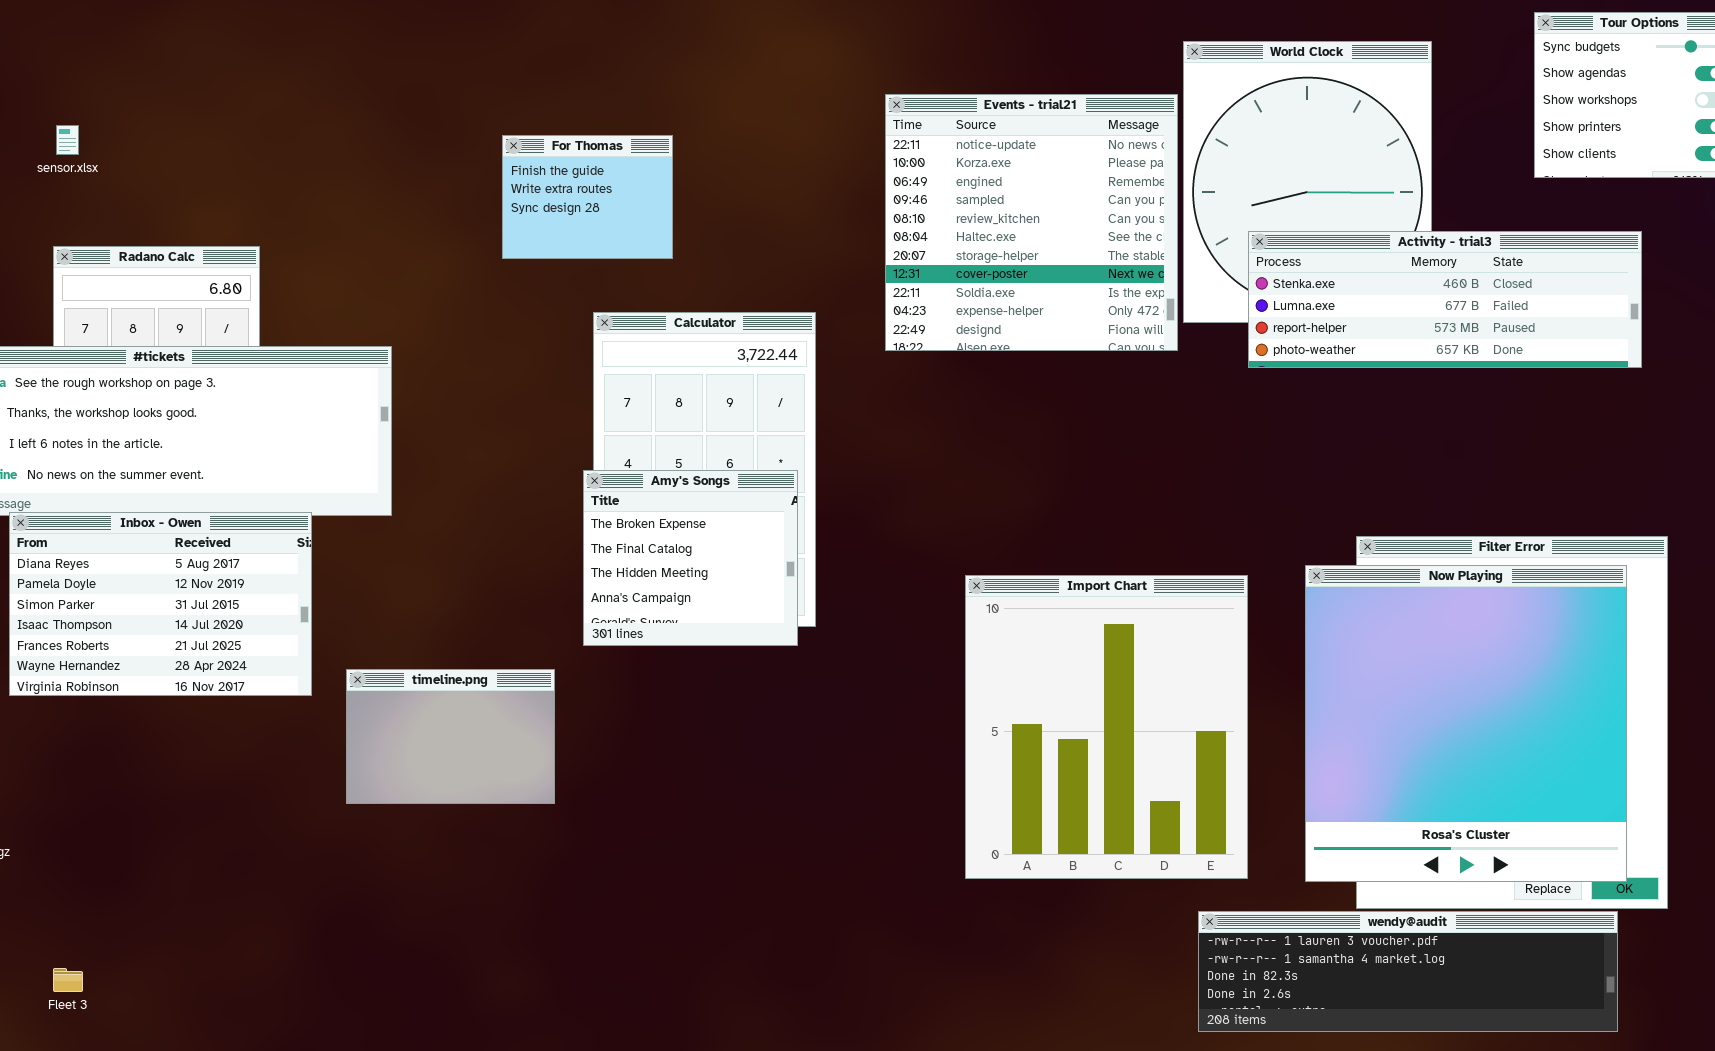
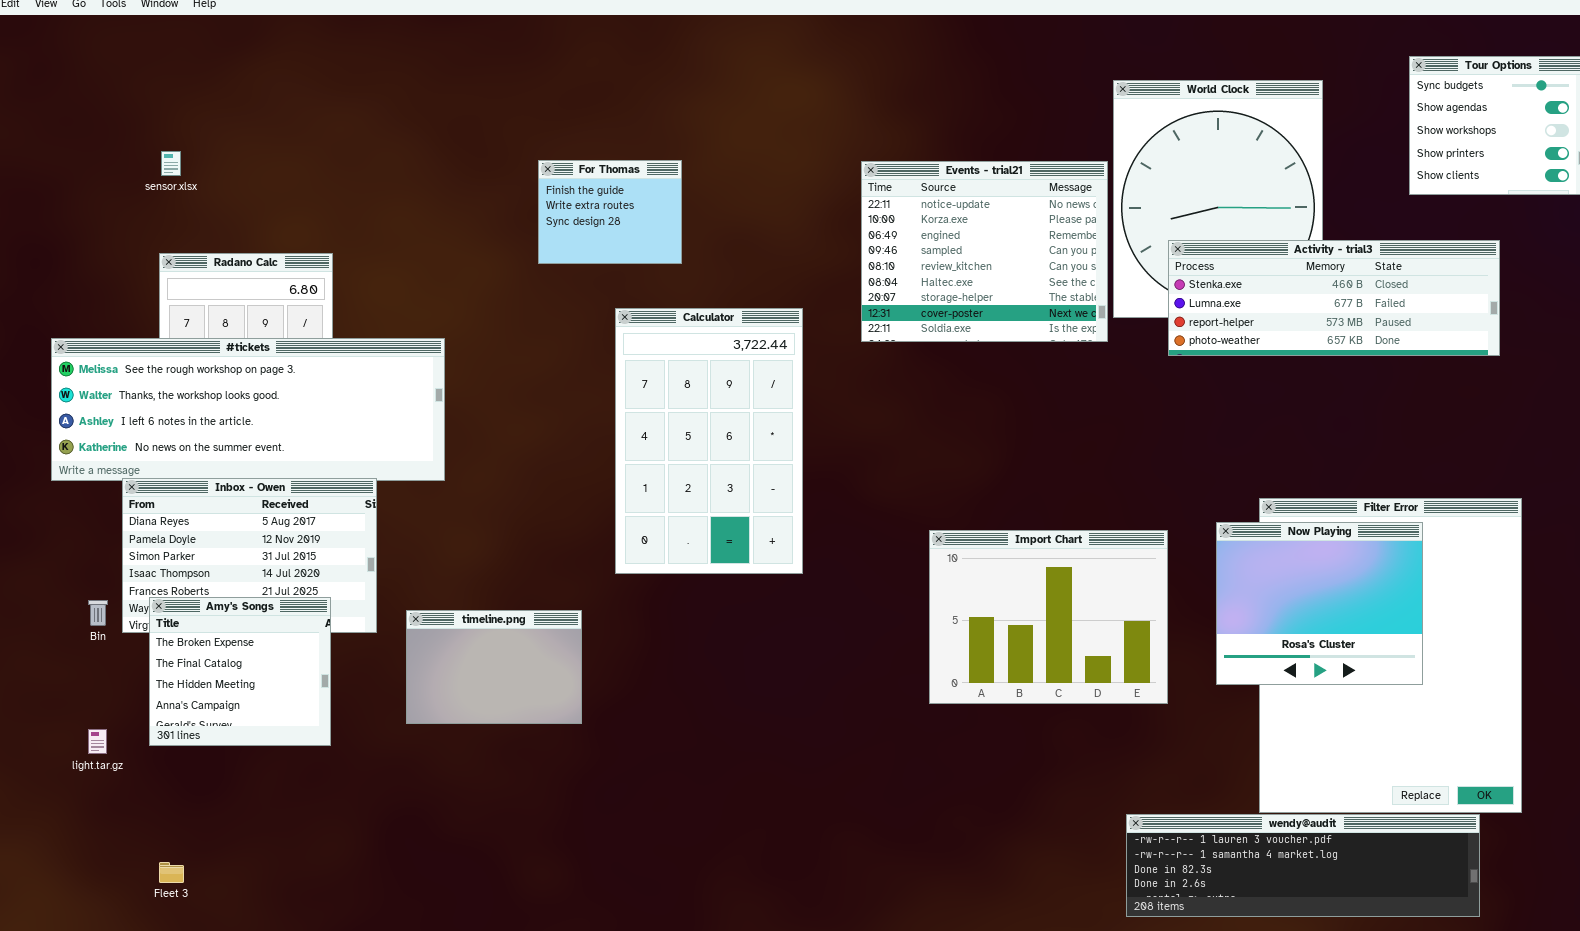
Events - trial21: [885,94,1178,351] -> [861,161,1108,342], resized
Amy's Songs: [583,470,798,646] -> [149,597,331,746], moved
Now Playing: [1305,565,1627,882] -> [1216,522,1423,685], resized
Import Chart: [965,575,1248,879] -> [929,530,1168,704], resized

